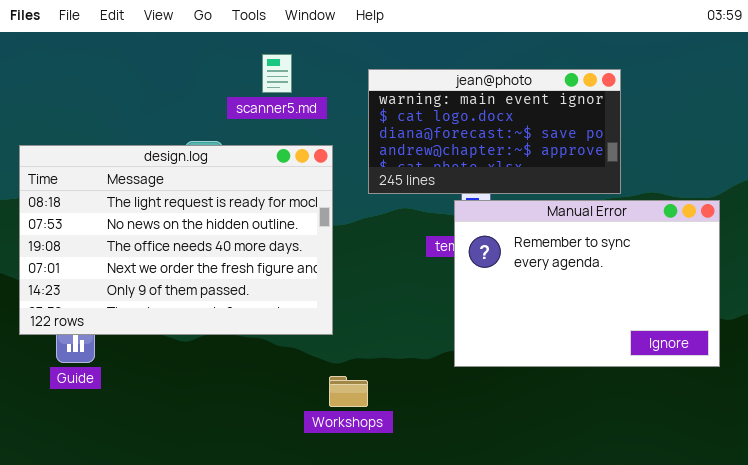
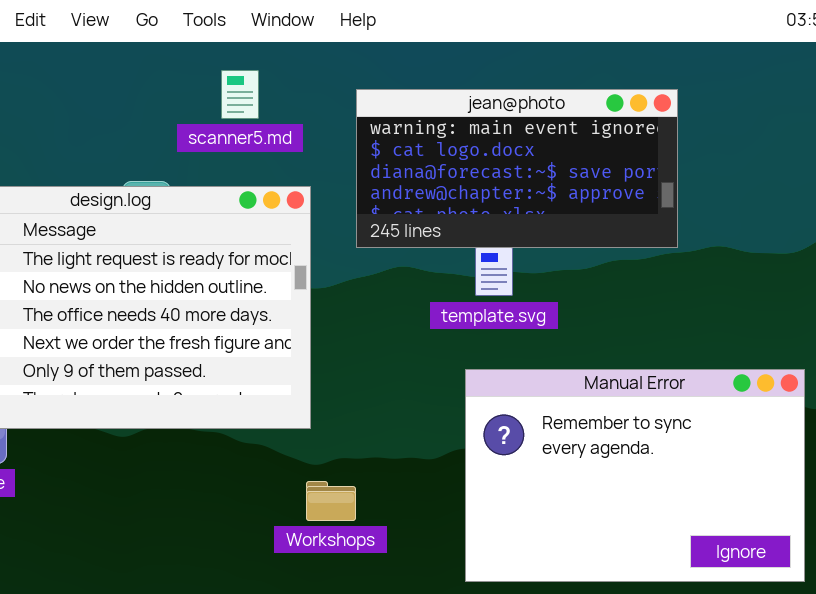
Manual Error: [454,200,720,367] -> [465,369,805,582], moved

